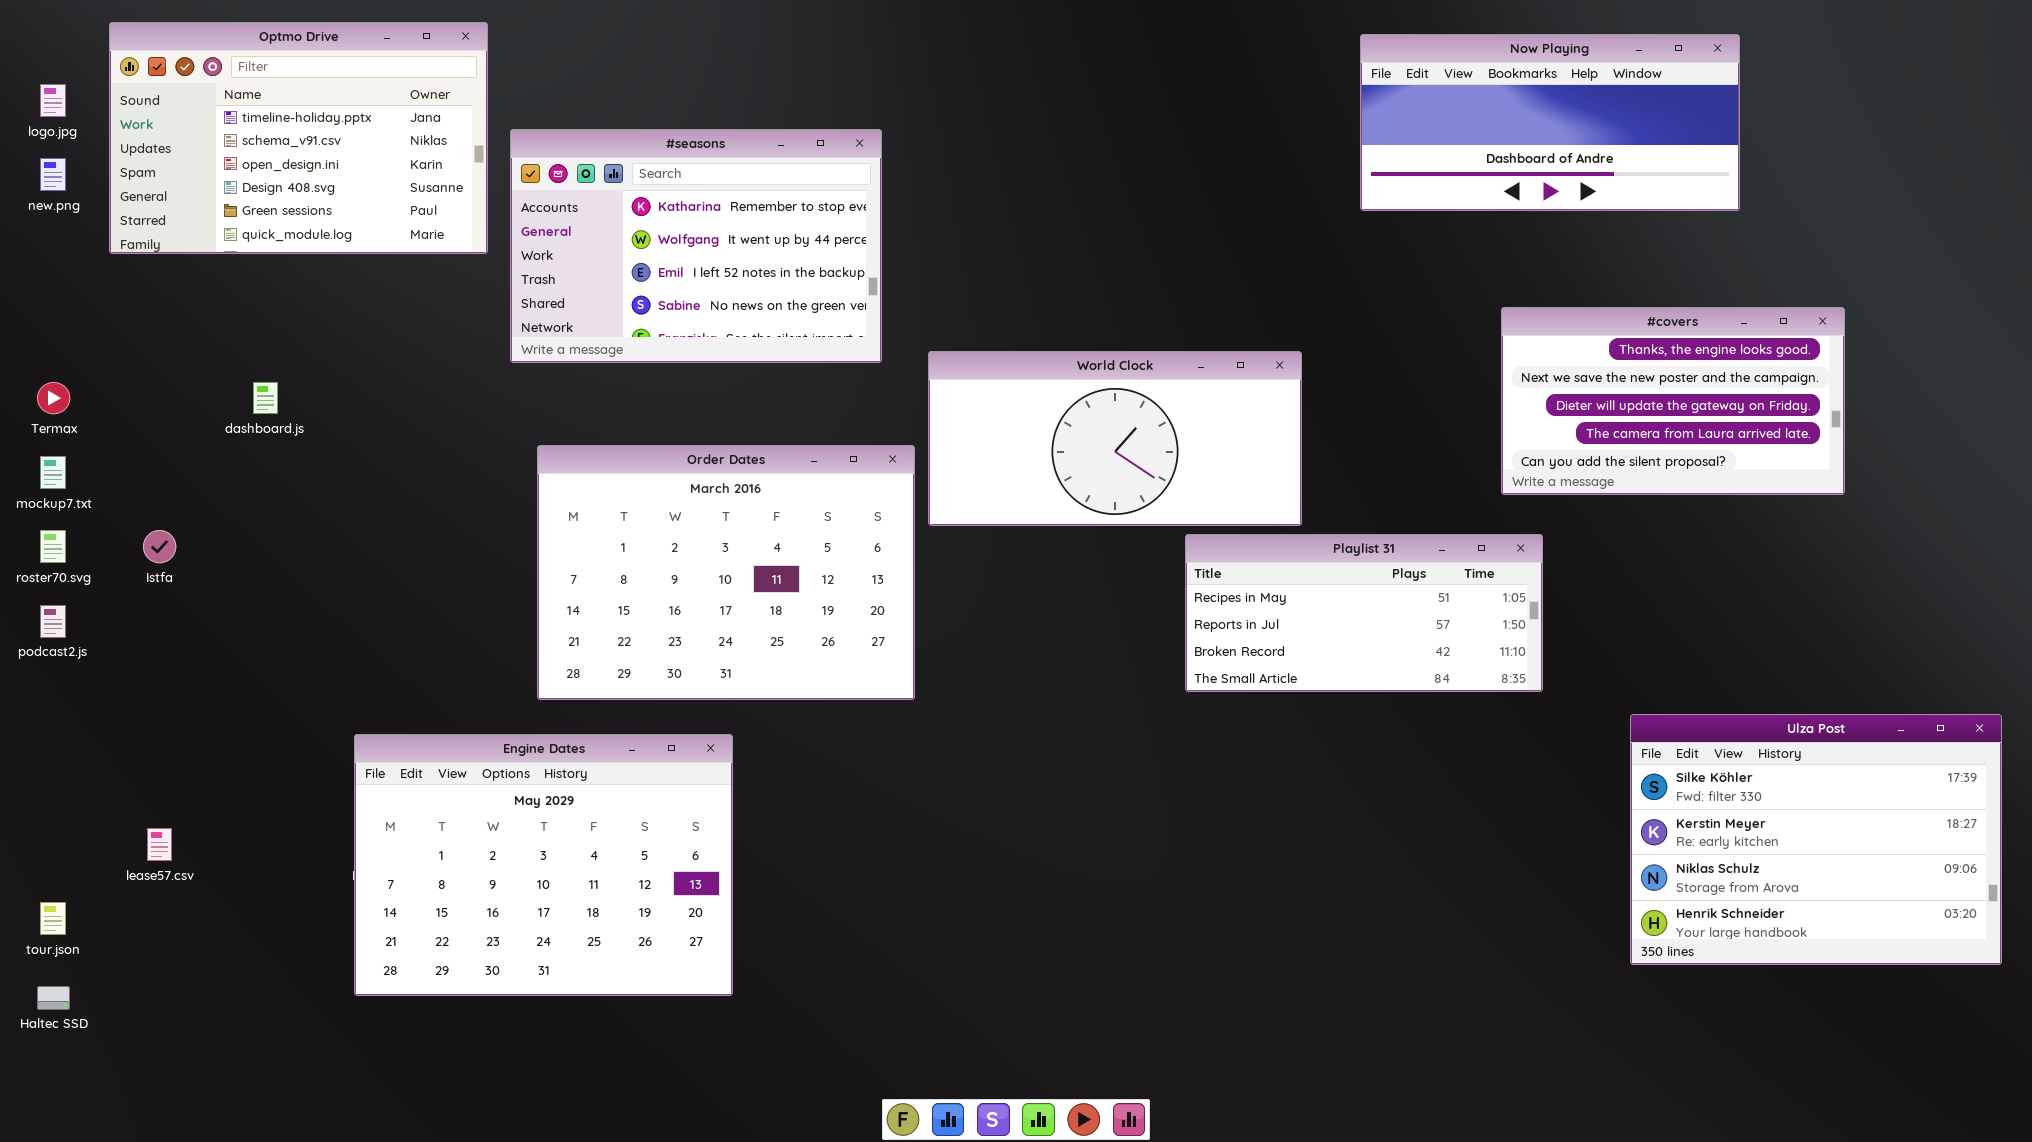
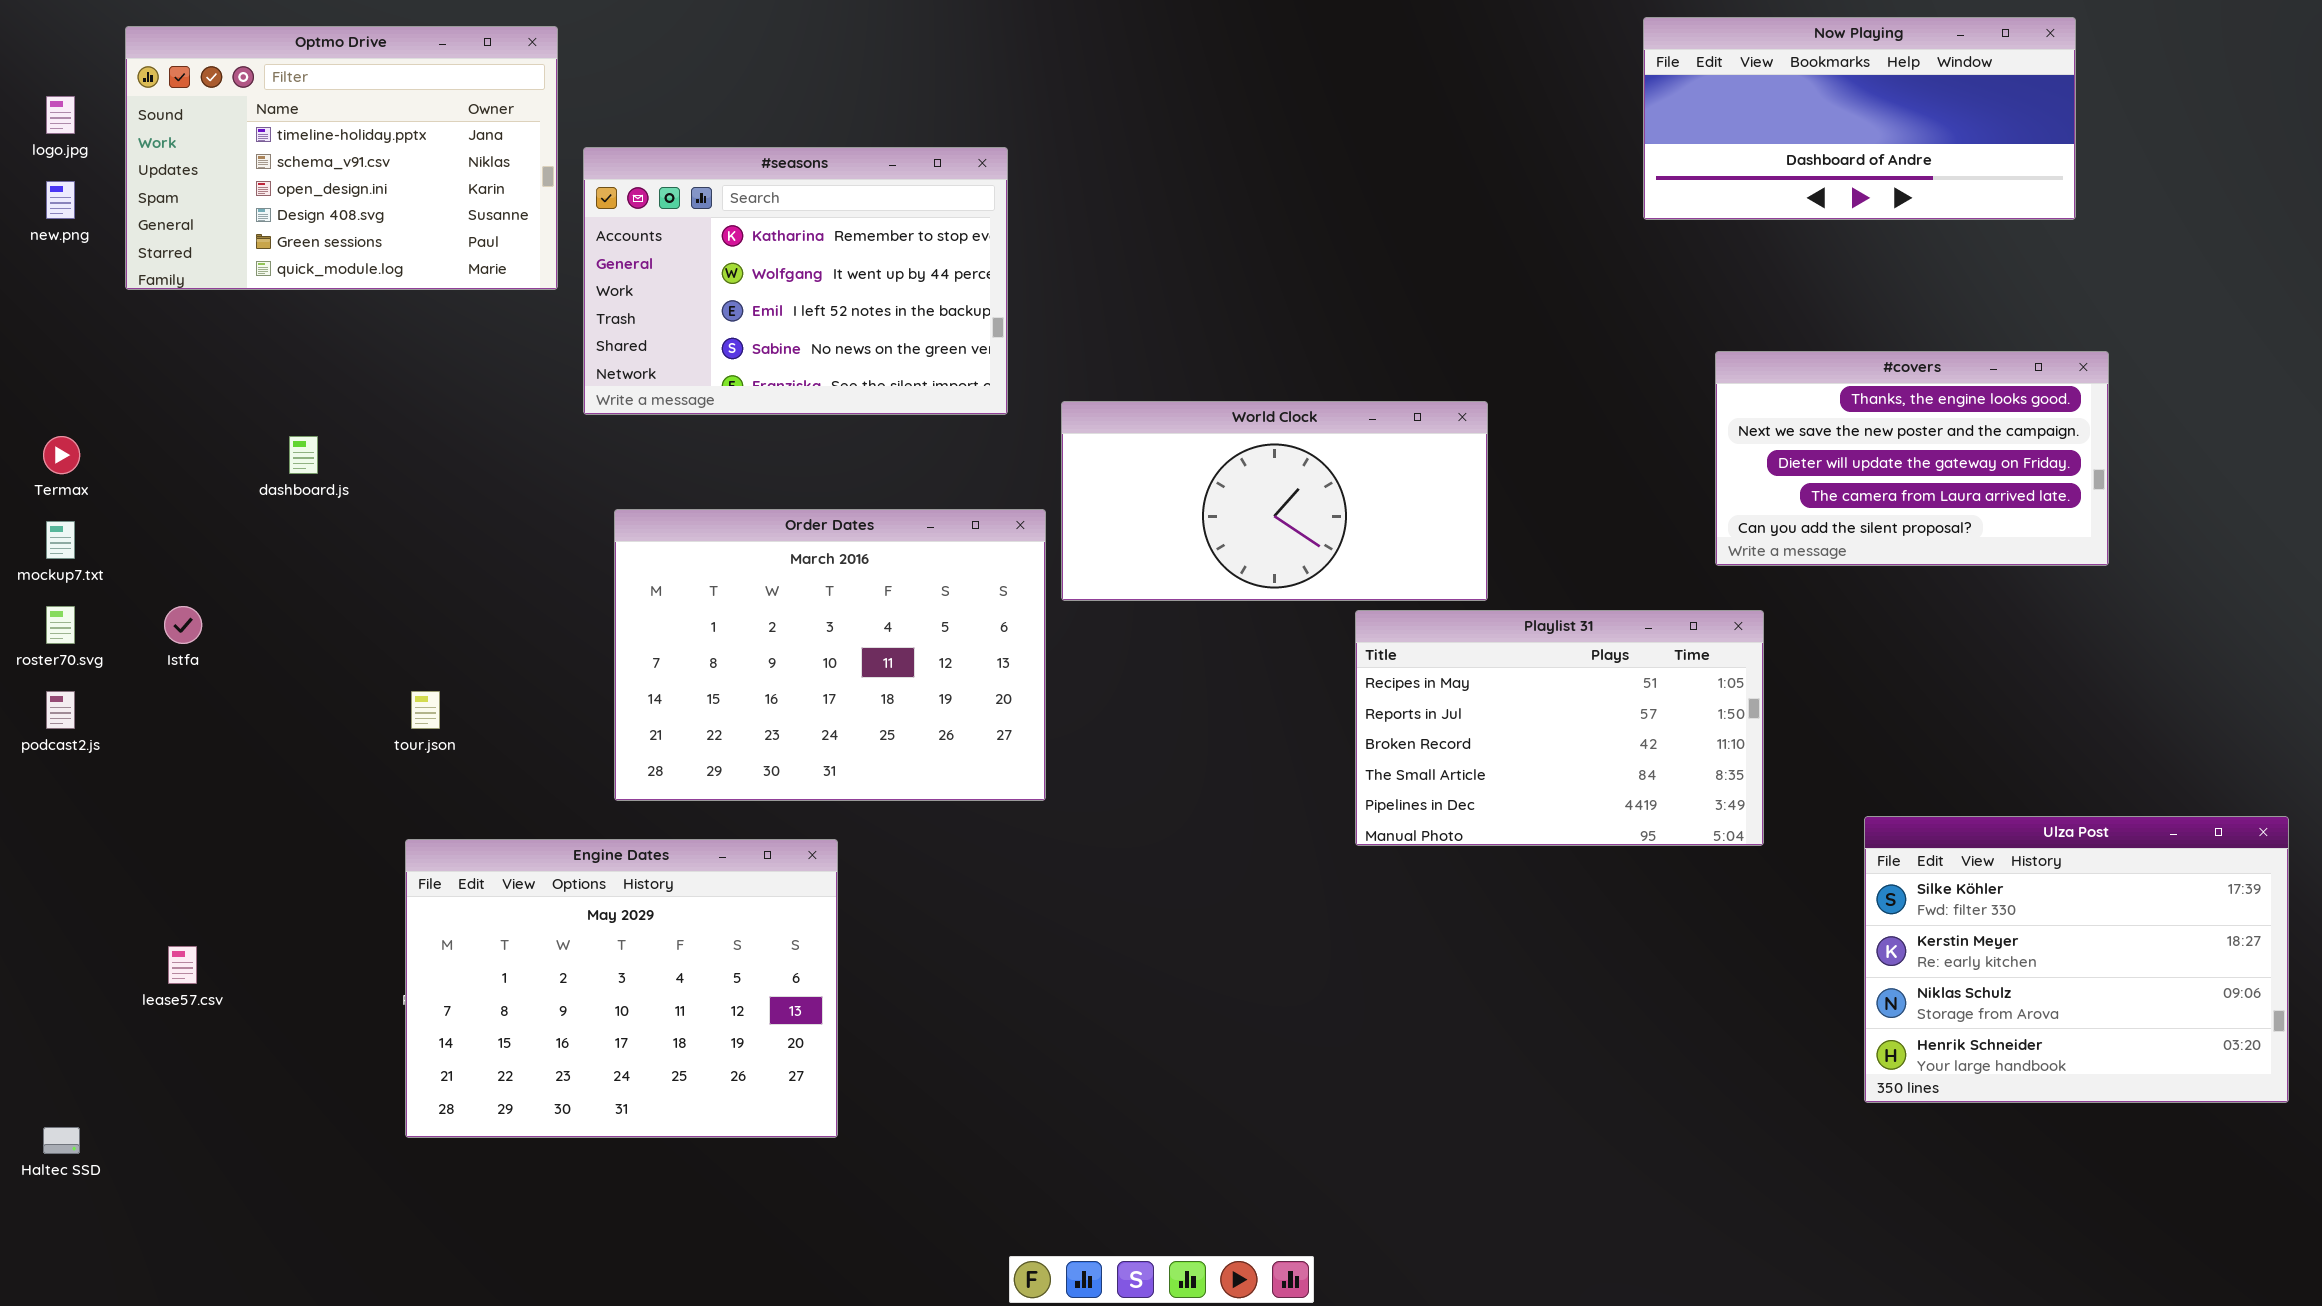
Now Playing: [1360,34,1740,211] -> [1643,17,2076,220], moved
Playlist 31: [1185,534,1543,692] -> [1355,610,1764,846], resized
tour.json: [40,902,66,935] -> [411,691,440,729], moved

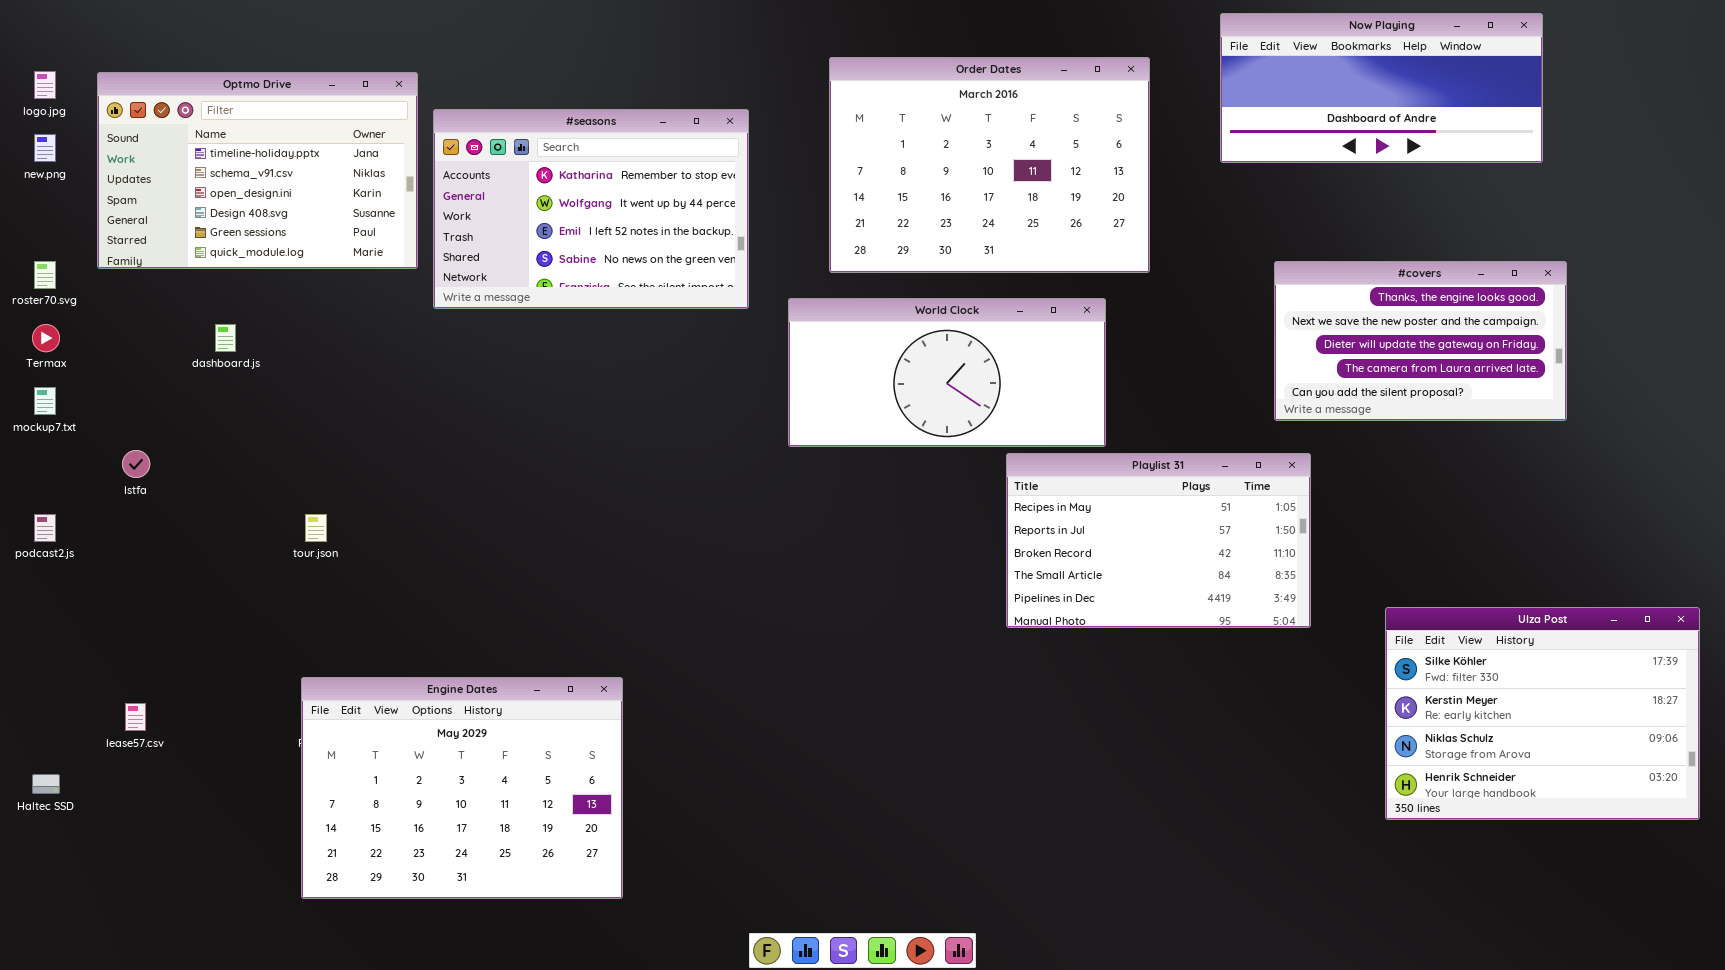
Optmo Drive: [125,26,558,290] -> [97,72,418,269], moved
Order Dates: [614,509,1046,801] -> [829,57,1150,273], moved
roster70.svg: [46,606,75,644] -> [34,261,56,289], moved
Engine Dates: [405,839,838,1138] -> [301,677,623,899], moved
Haltec SSD: [43,1127,80,1154] -> [32,774,60,794], moved

